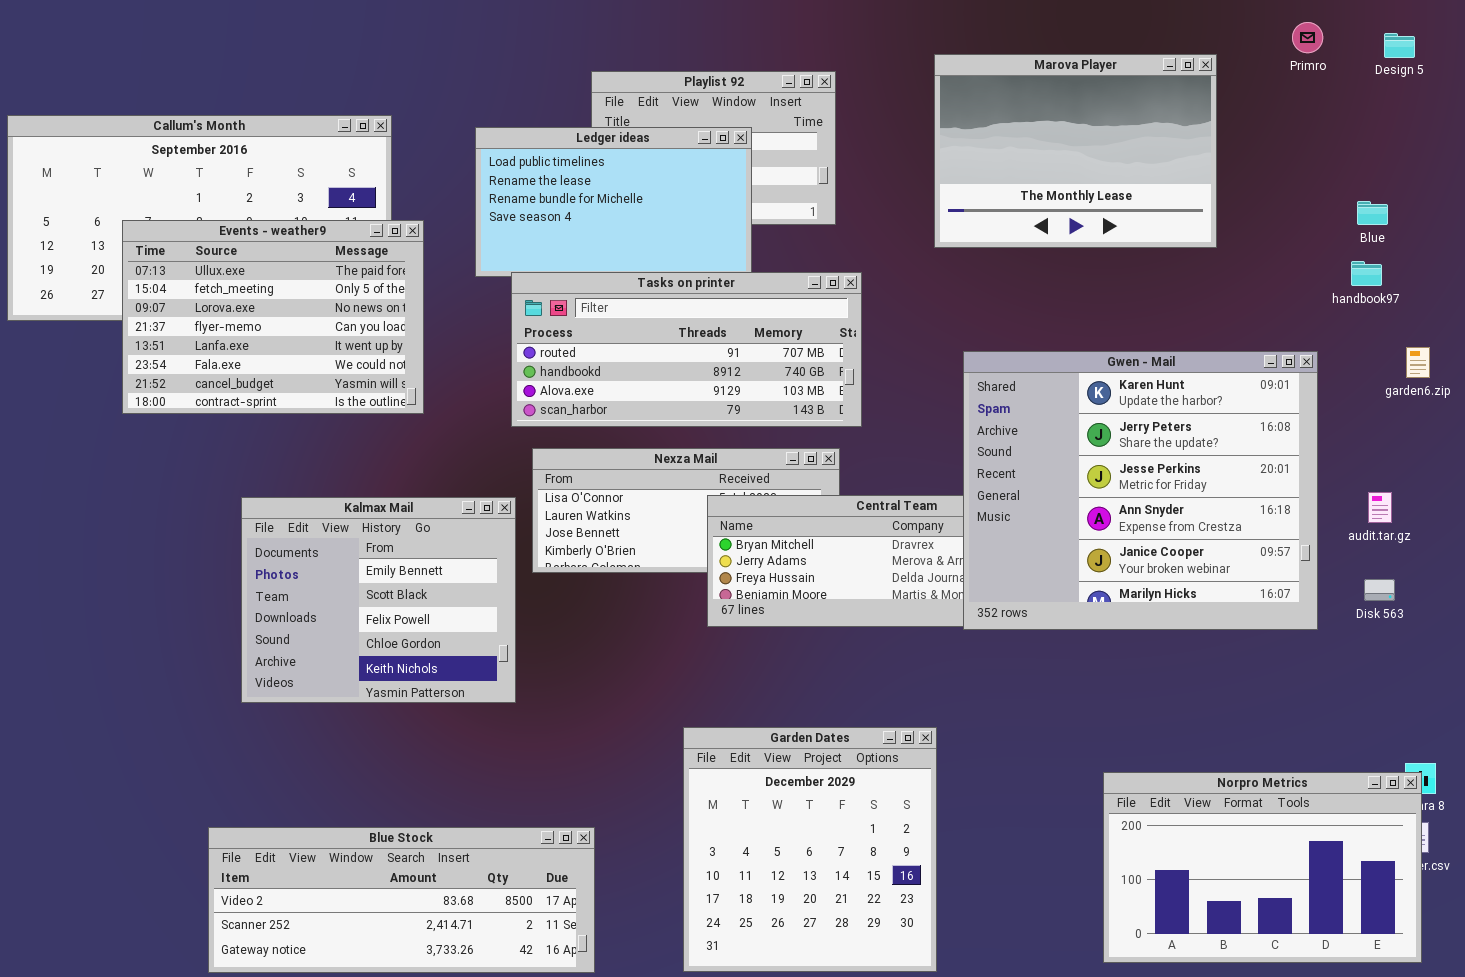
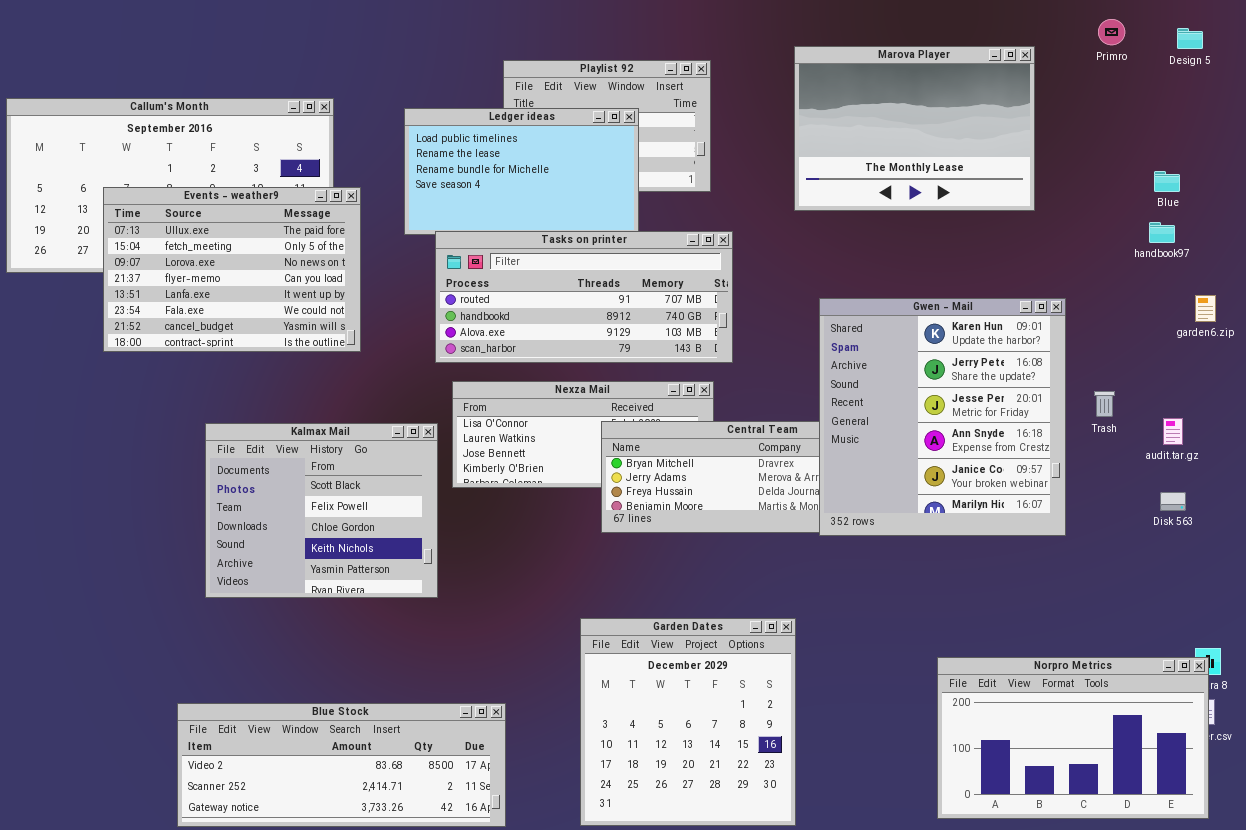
Gwen - Mail: [963,351,1318,630] -> [819,298,1066,536], resized
Kalmax Mail: [241,497,516,703] -> [205,423,438,598], scrolled down 1 row

